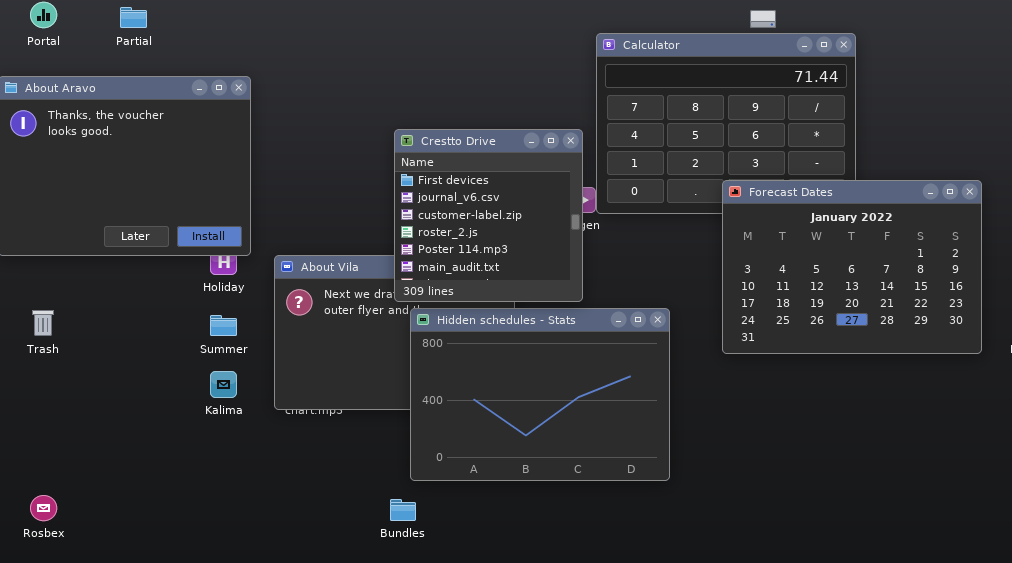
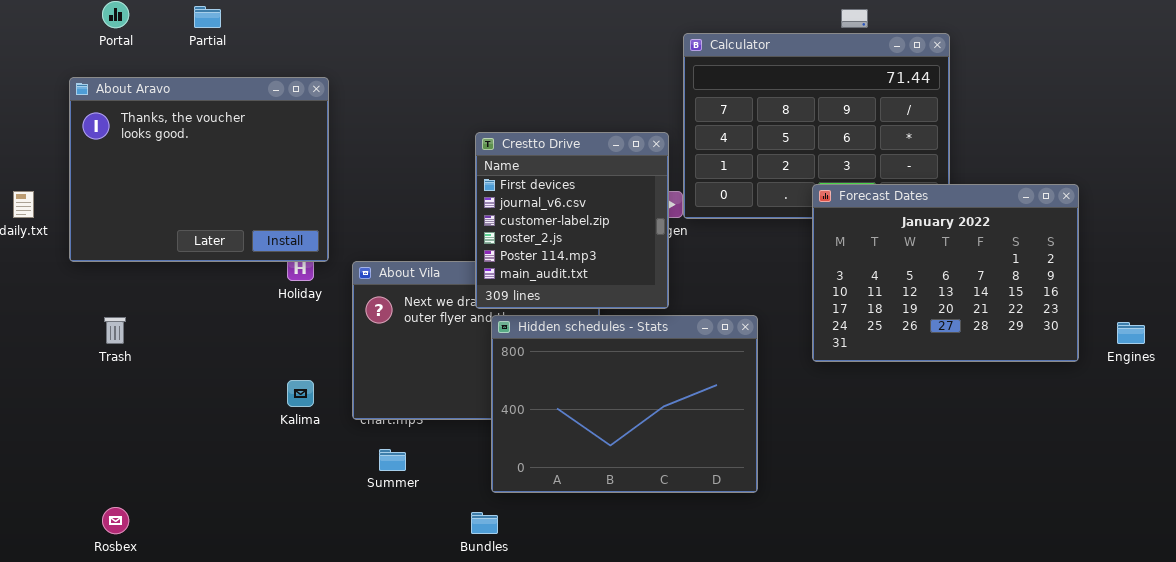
Summer: [210,315,237,336] -> [379,449,406,471], moved

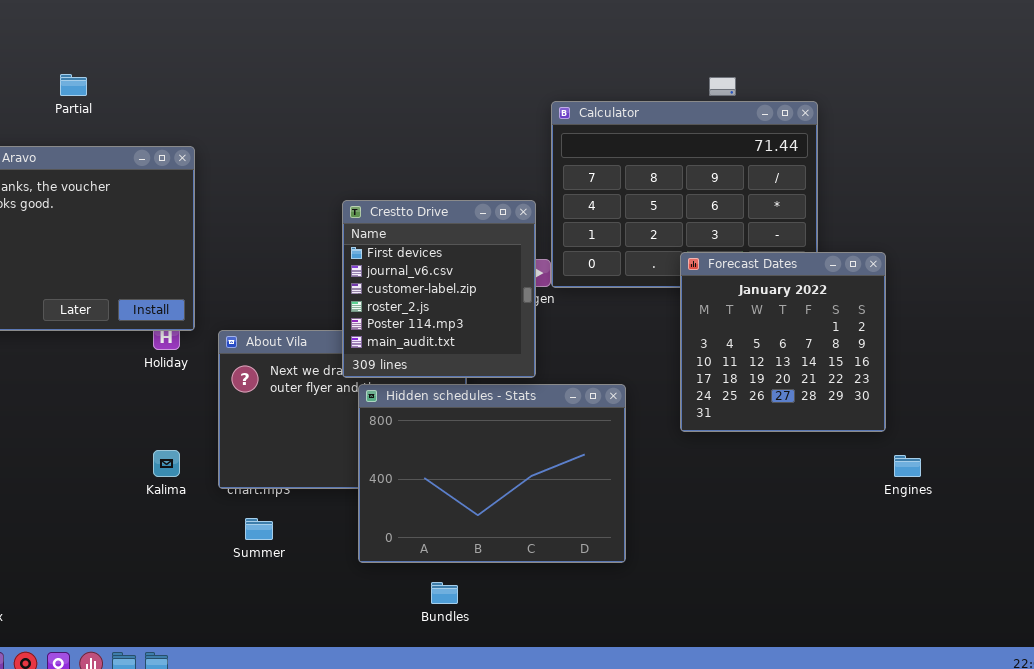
Forecast Dates: [812,184,1079,362] -> [680,252,886,432], resized
Engines: [1117,322,1145,344] -> [894,455,921,477], moved
Bundles: [471,512,498,534] -> [431,582,458,604], moved

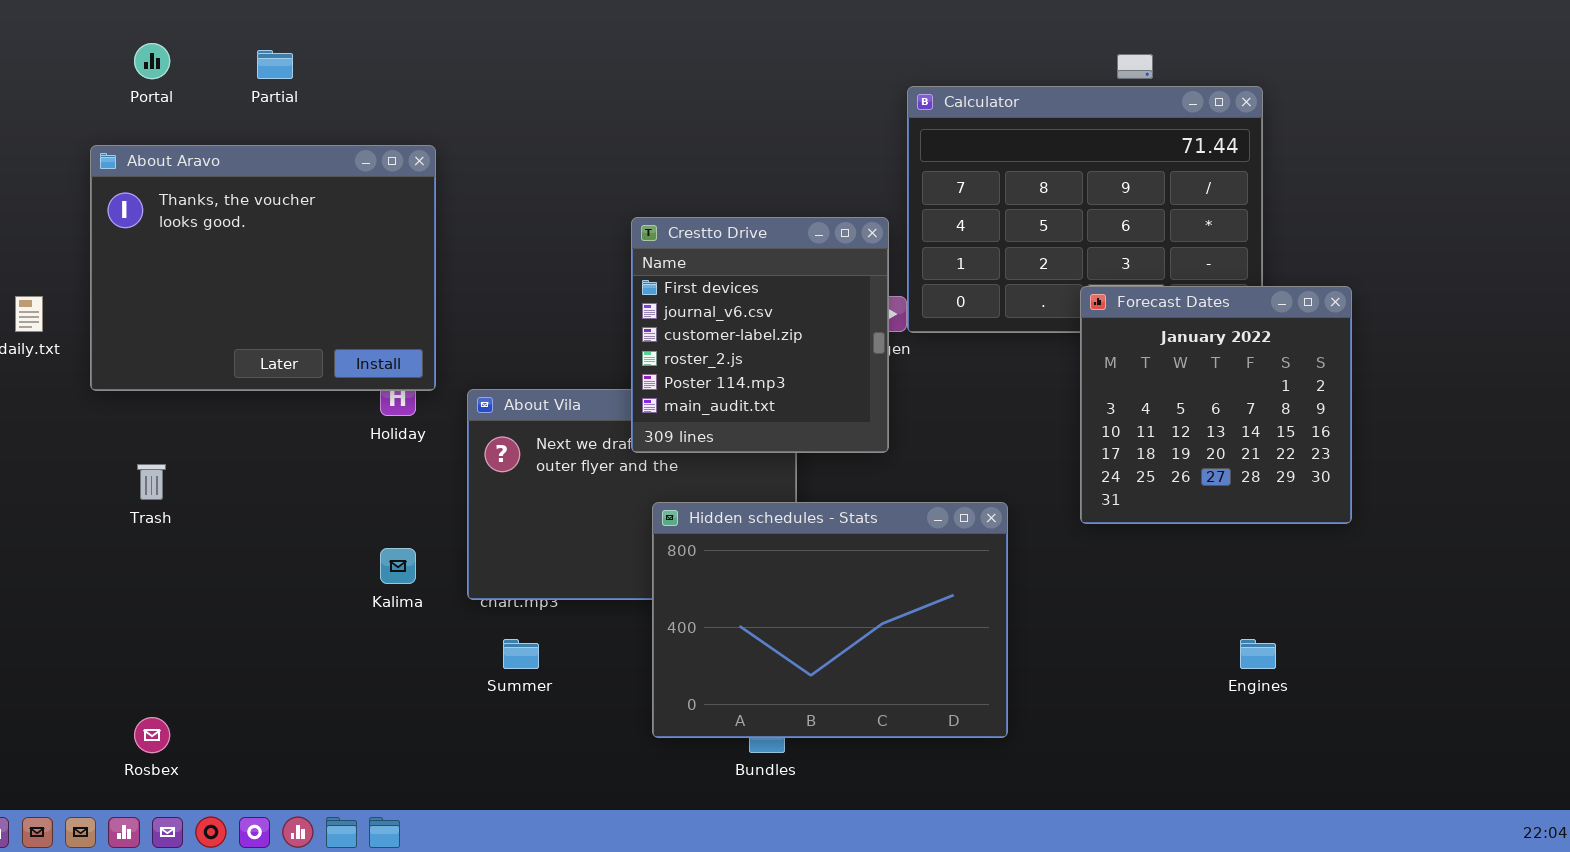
Hidden schedules - Stats: [358,384,626,563] -> [652,502,1008,738], moved
Engines: [894,455,921,477] -> [1240,639,1276,669], moved

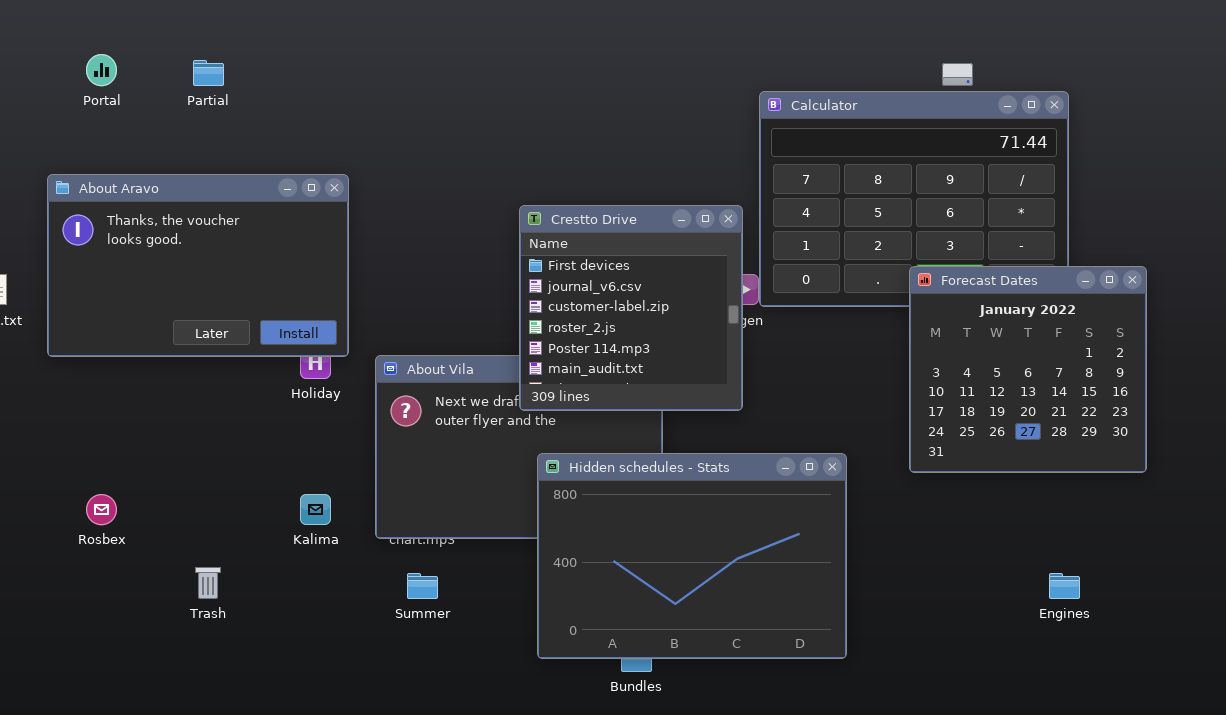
About Aravo: [90,145,436,391] -> [47,174,349,357], resized
Trash: [137,464,166,500] -> [195,567,221,599], moved
Rosbex: [134,717,170,753] -> [86,494,117,525], moved

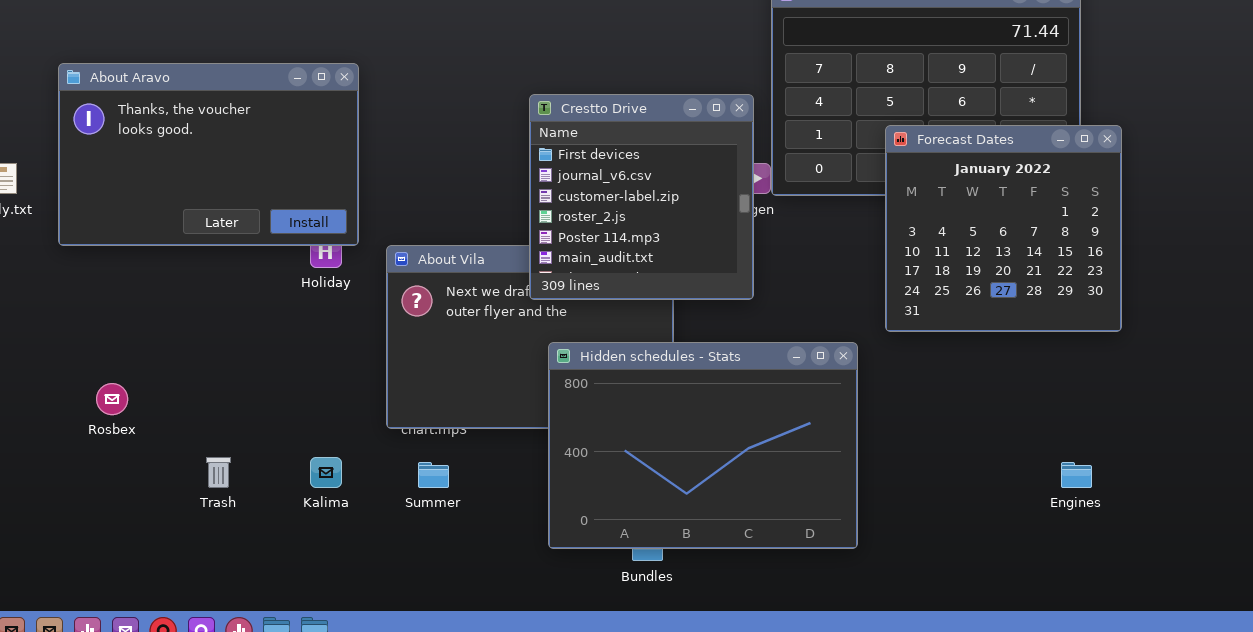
Forecast Dates: [909,266,1147,473] -> [885,125,1122,332], moved
Kalima: [300,494,331,525] -> [310,457,342,488], moved

